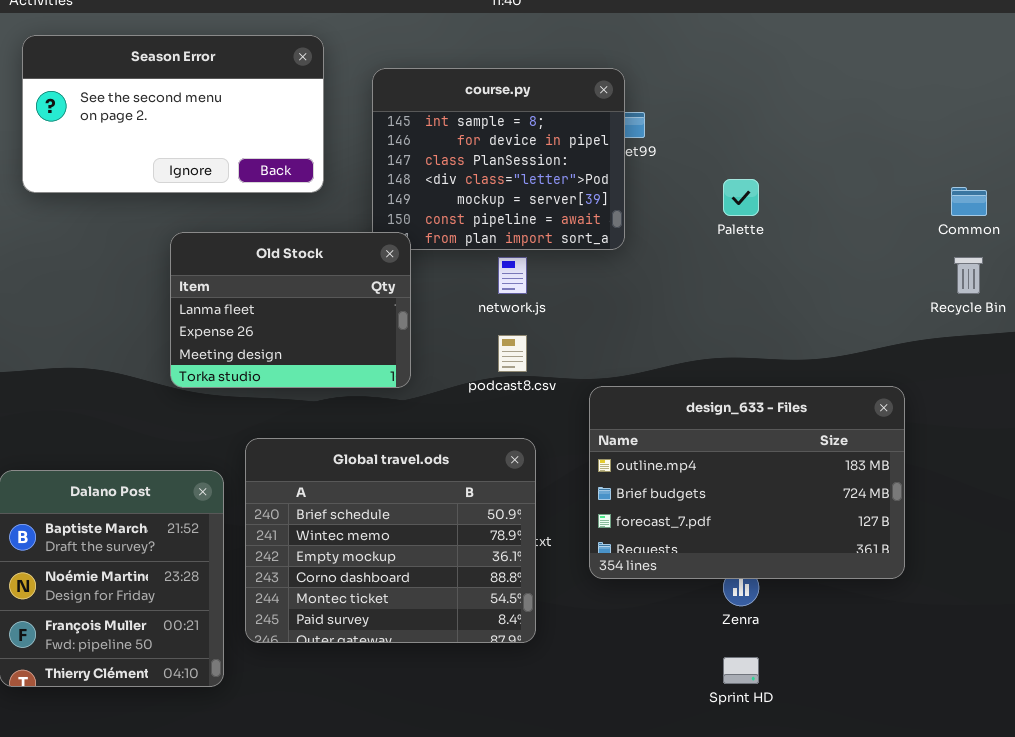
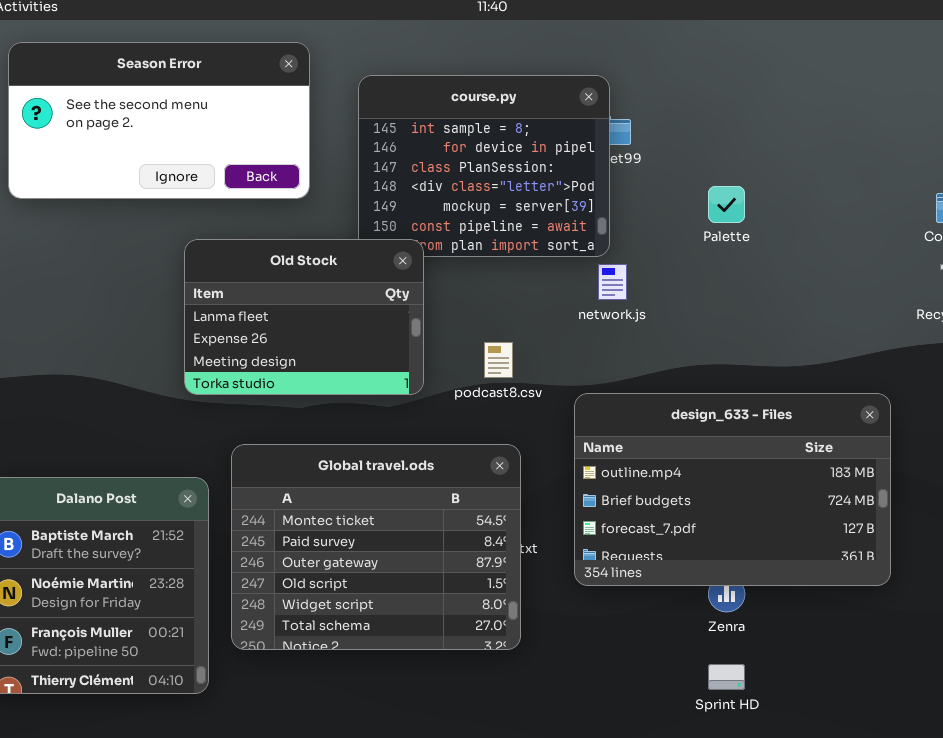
Old Stock: [170,232,411,388] -> [184,239,424,395], moved
network.js: [498,257,527,294] -> [598,264,627,300], moved
Global travel.ods: [245,438,536,643] -> [231,444,521,650], scrolled down 4 rows

